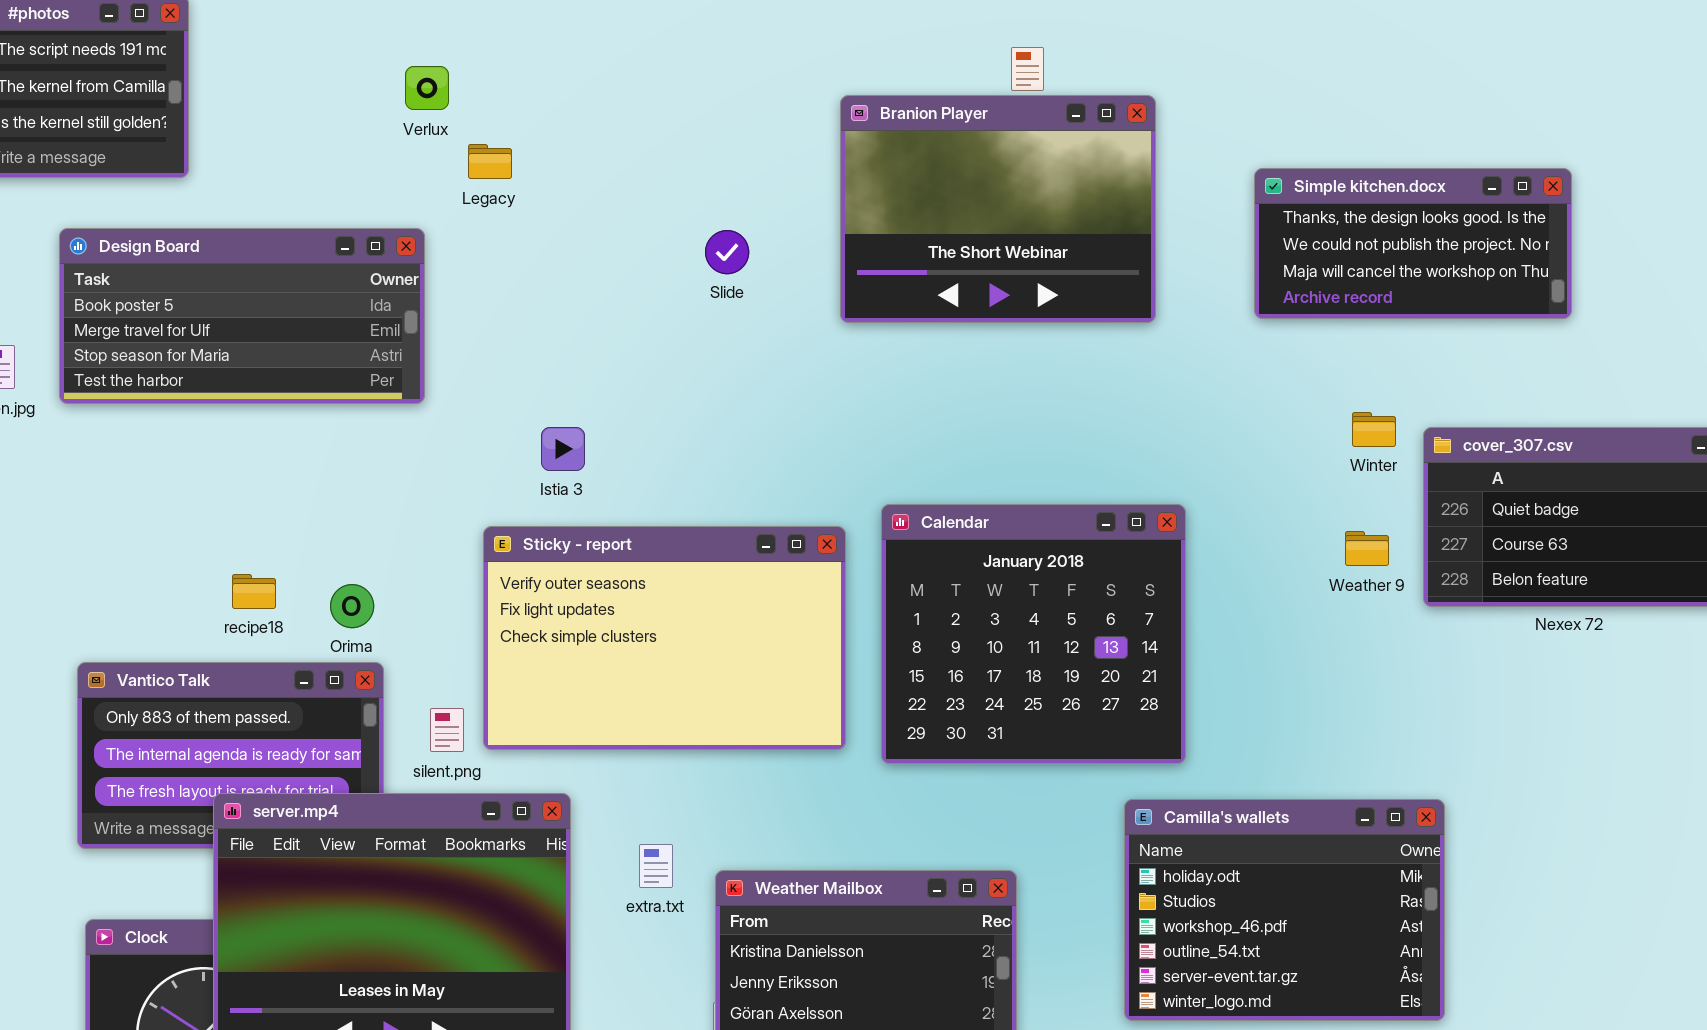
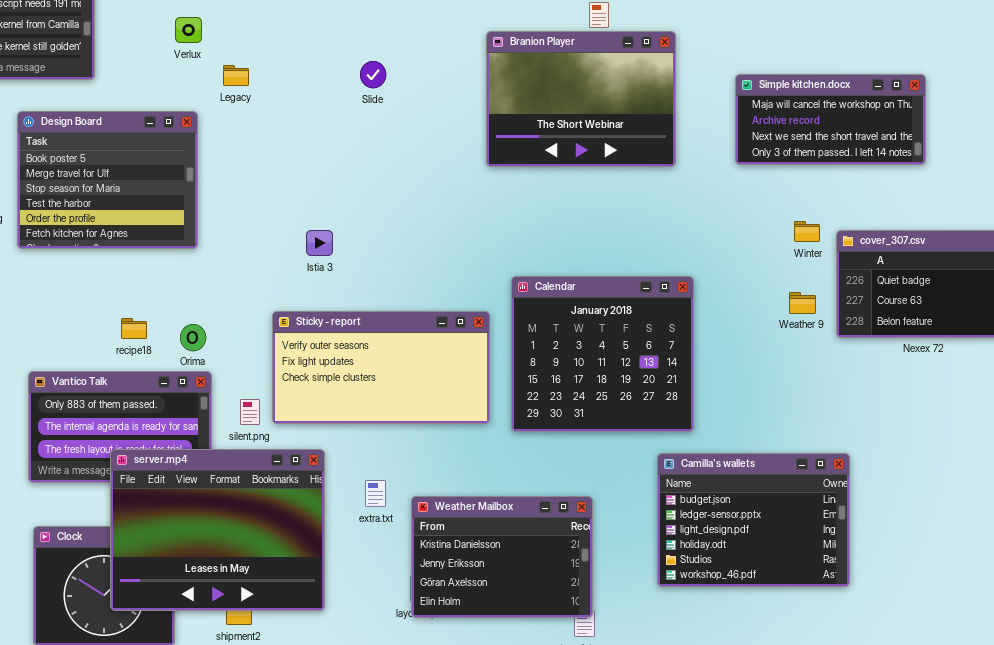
Verlux: [405,66,449,110] -> [175,17,202,43], moved
Legacy: [468,144,512,179] -> [223,65,249,86], moved
Simple kitchen.docx: [1254,168,1572,319] -> [735,74,926,165], scrolled down 2 rows
Design Board: [59,228,425,404] -> [17,111,198,249], resized
Slide: [705,230,749,274] -> [360,61,386,88], moved
Sticky - report: [483,526,846,750] -> [272,311,490,424], resized
Camilla's wallets: [1124,799,1445,1021] -> [657,453,850,587], scrolled up 3 rows

